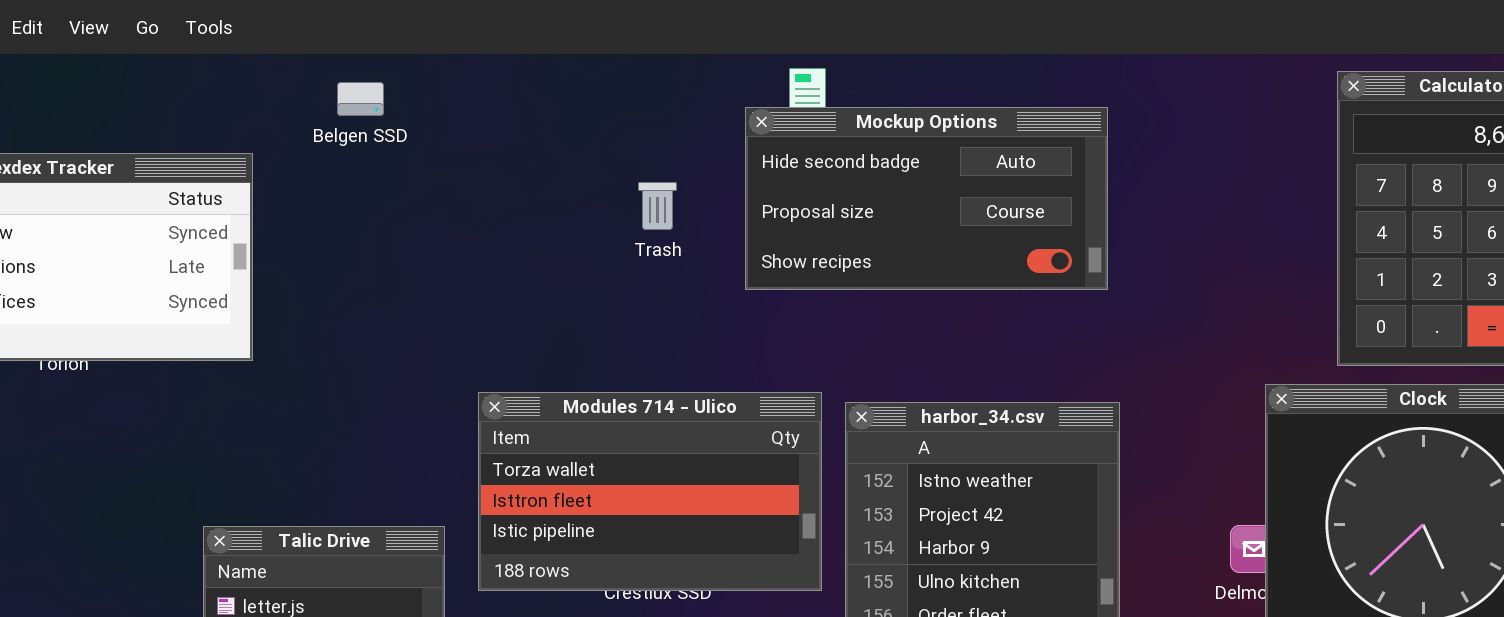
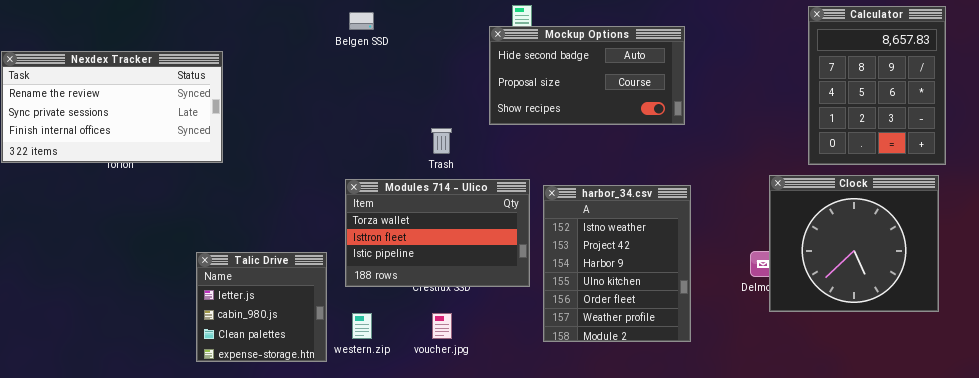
Belgen SSD: [337,82,384,116] -> [349,12,374,30], moved
Trash: [638,182,677,230] -> [431,128,452,154], moved

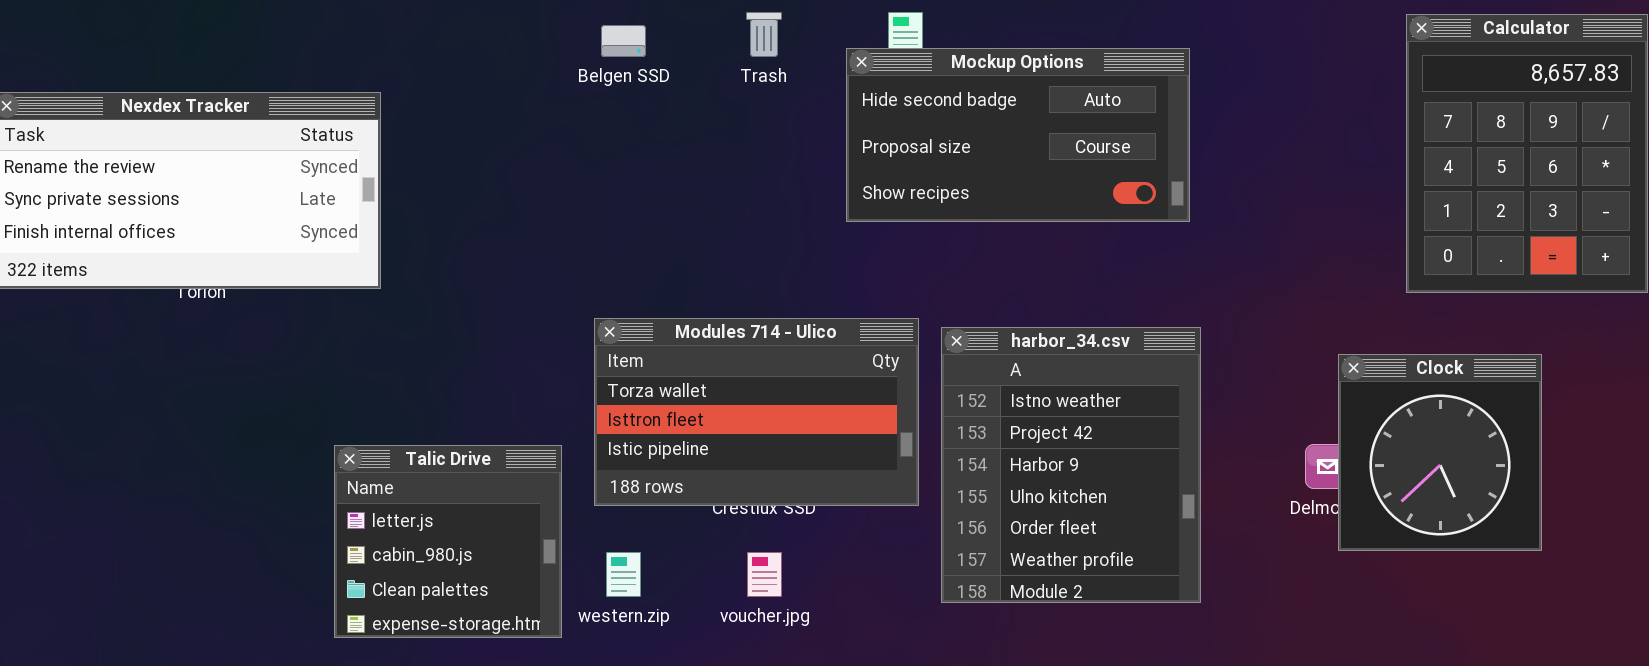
Trash: [431,128,452,154] -> [746,12,782,57], moved
Clock: [769,175,939,312] -> [1338,354,1542,551], resized

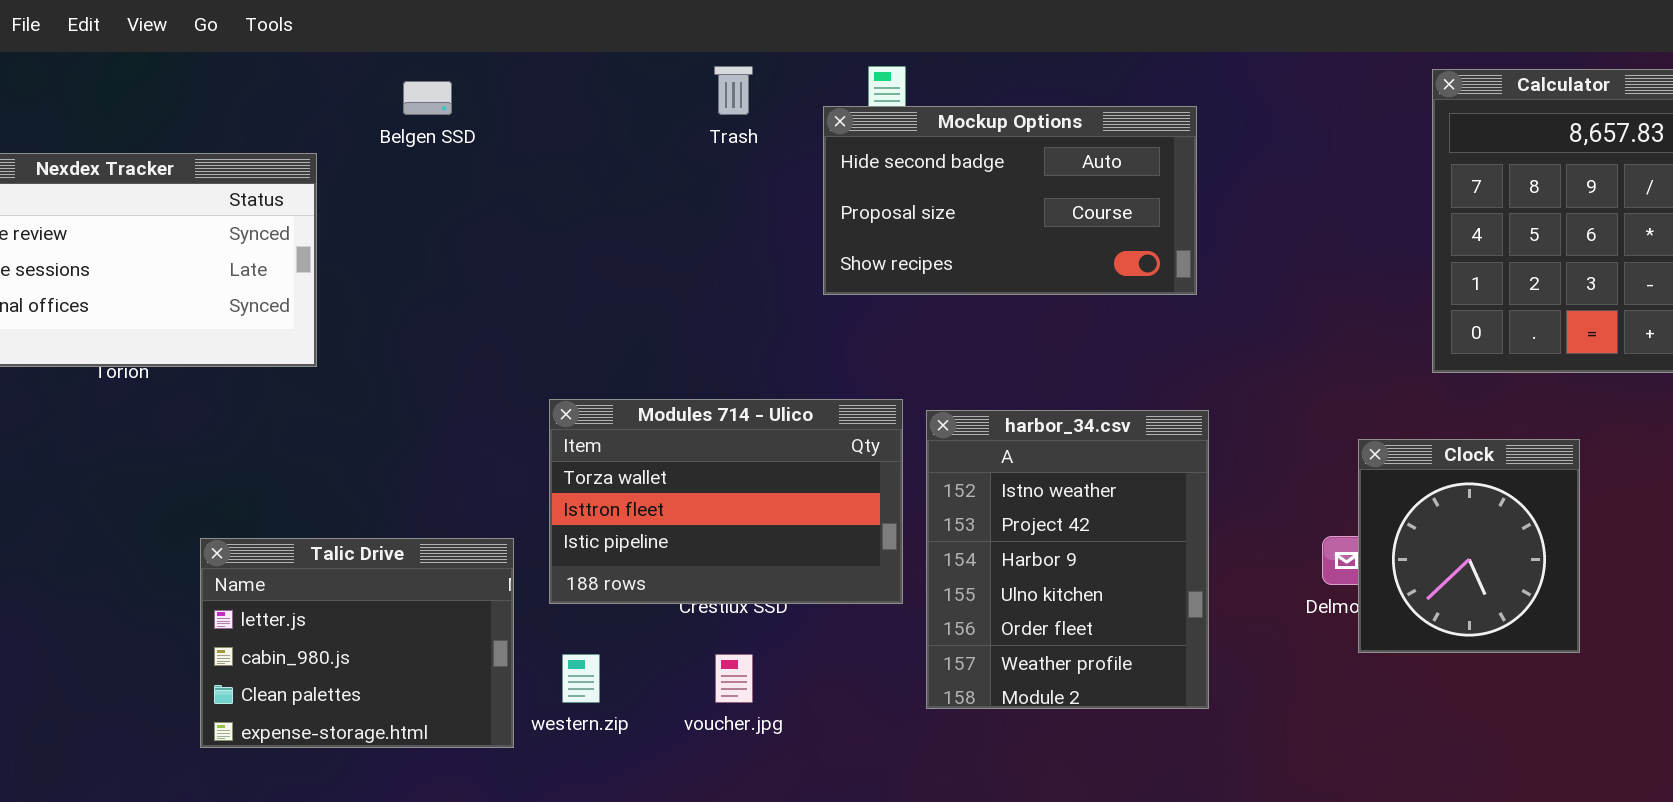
Belgen SSD: [601,25,646,57] -> [403,81,452,115], moved
Talic Drive: [334,445,562,638] -> [200,538,514,748], resized

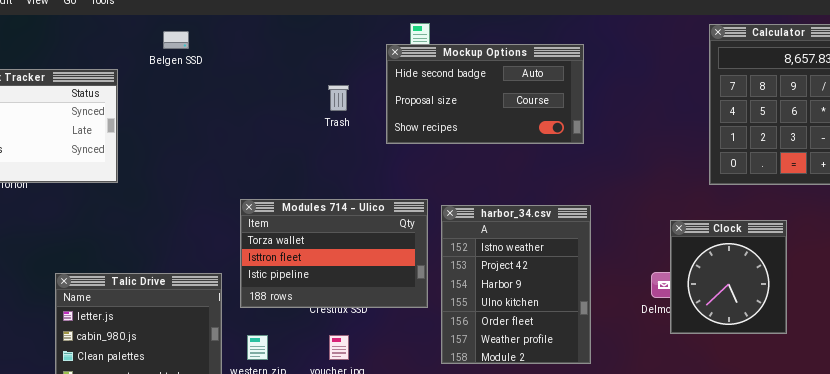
Trash: [714,66,753,115] -> [328,85,349,111], moved

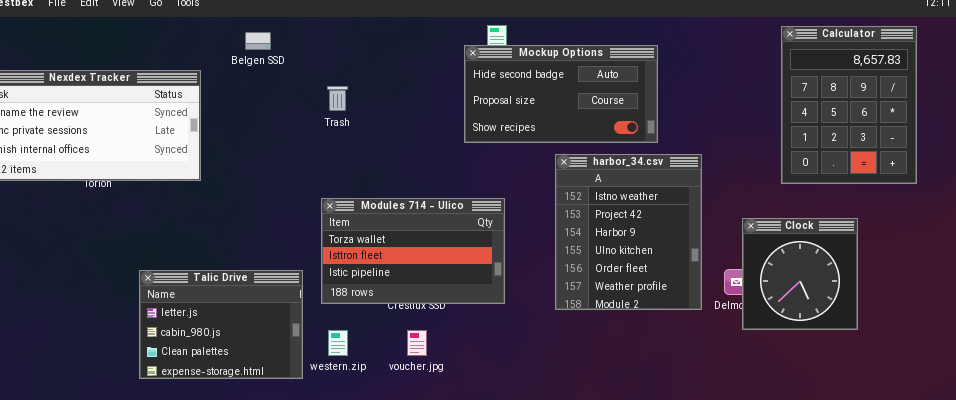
Trash: [328,85,349,111] -> [327,86,348,111], moved
harbor_34.csv: [441,205,591,364] -> [555,154,702,310], moved

